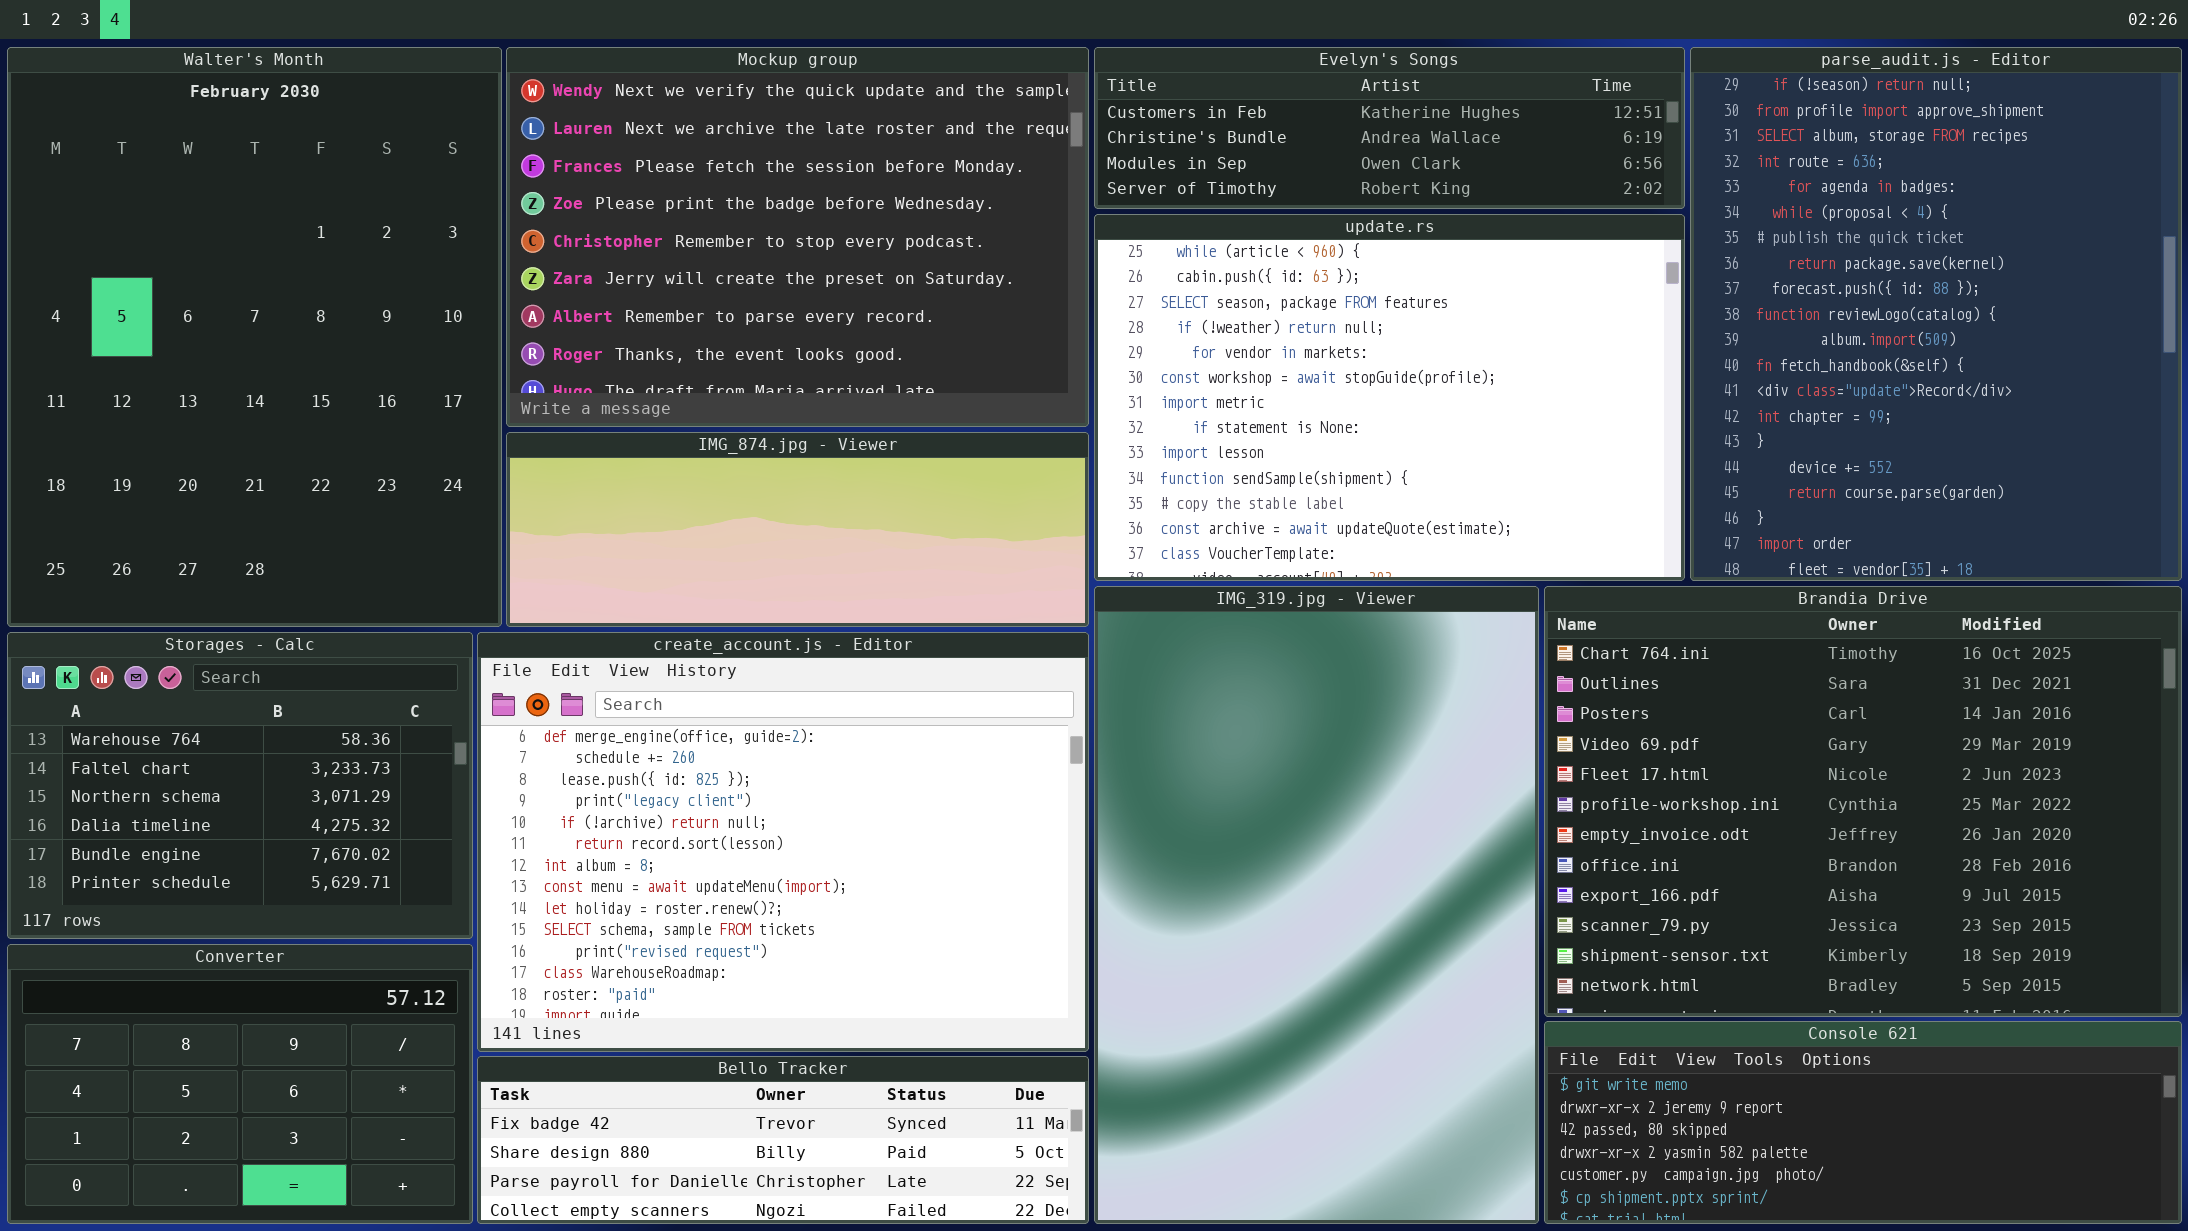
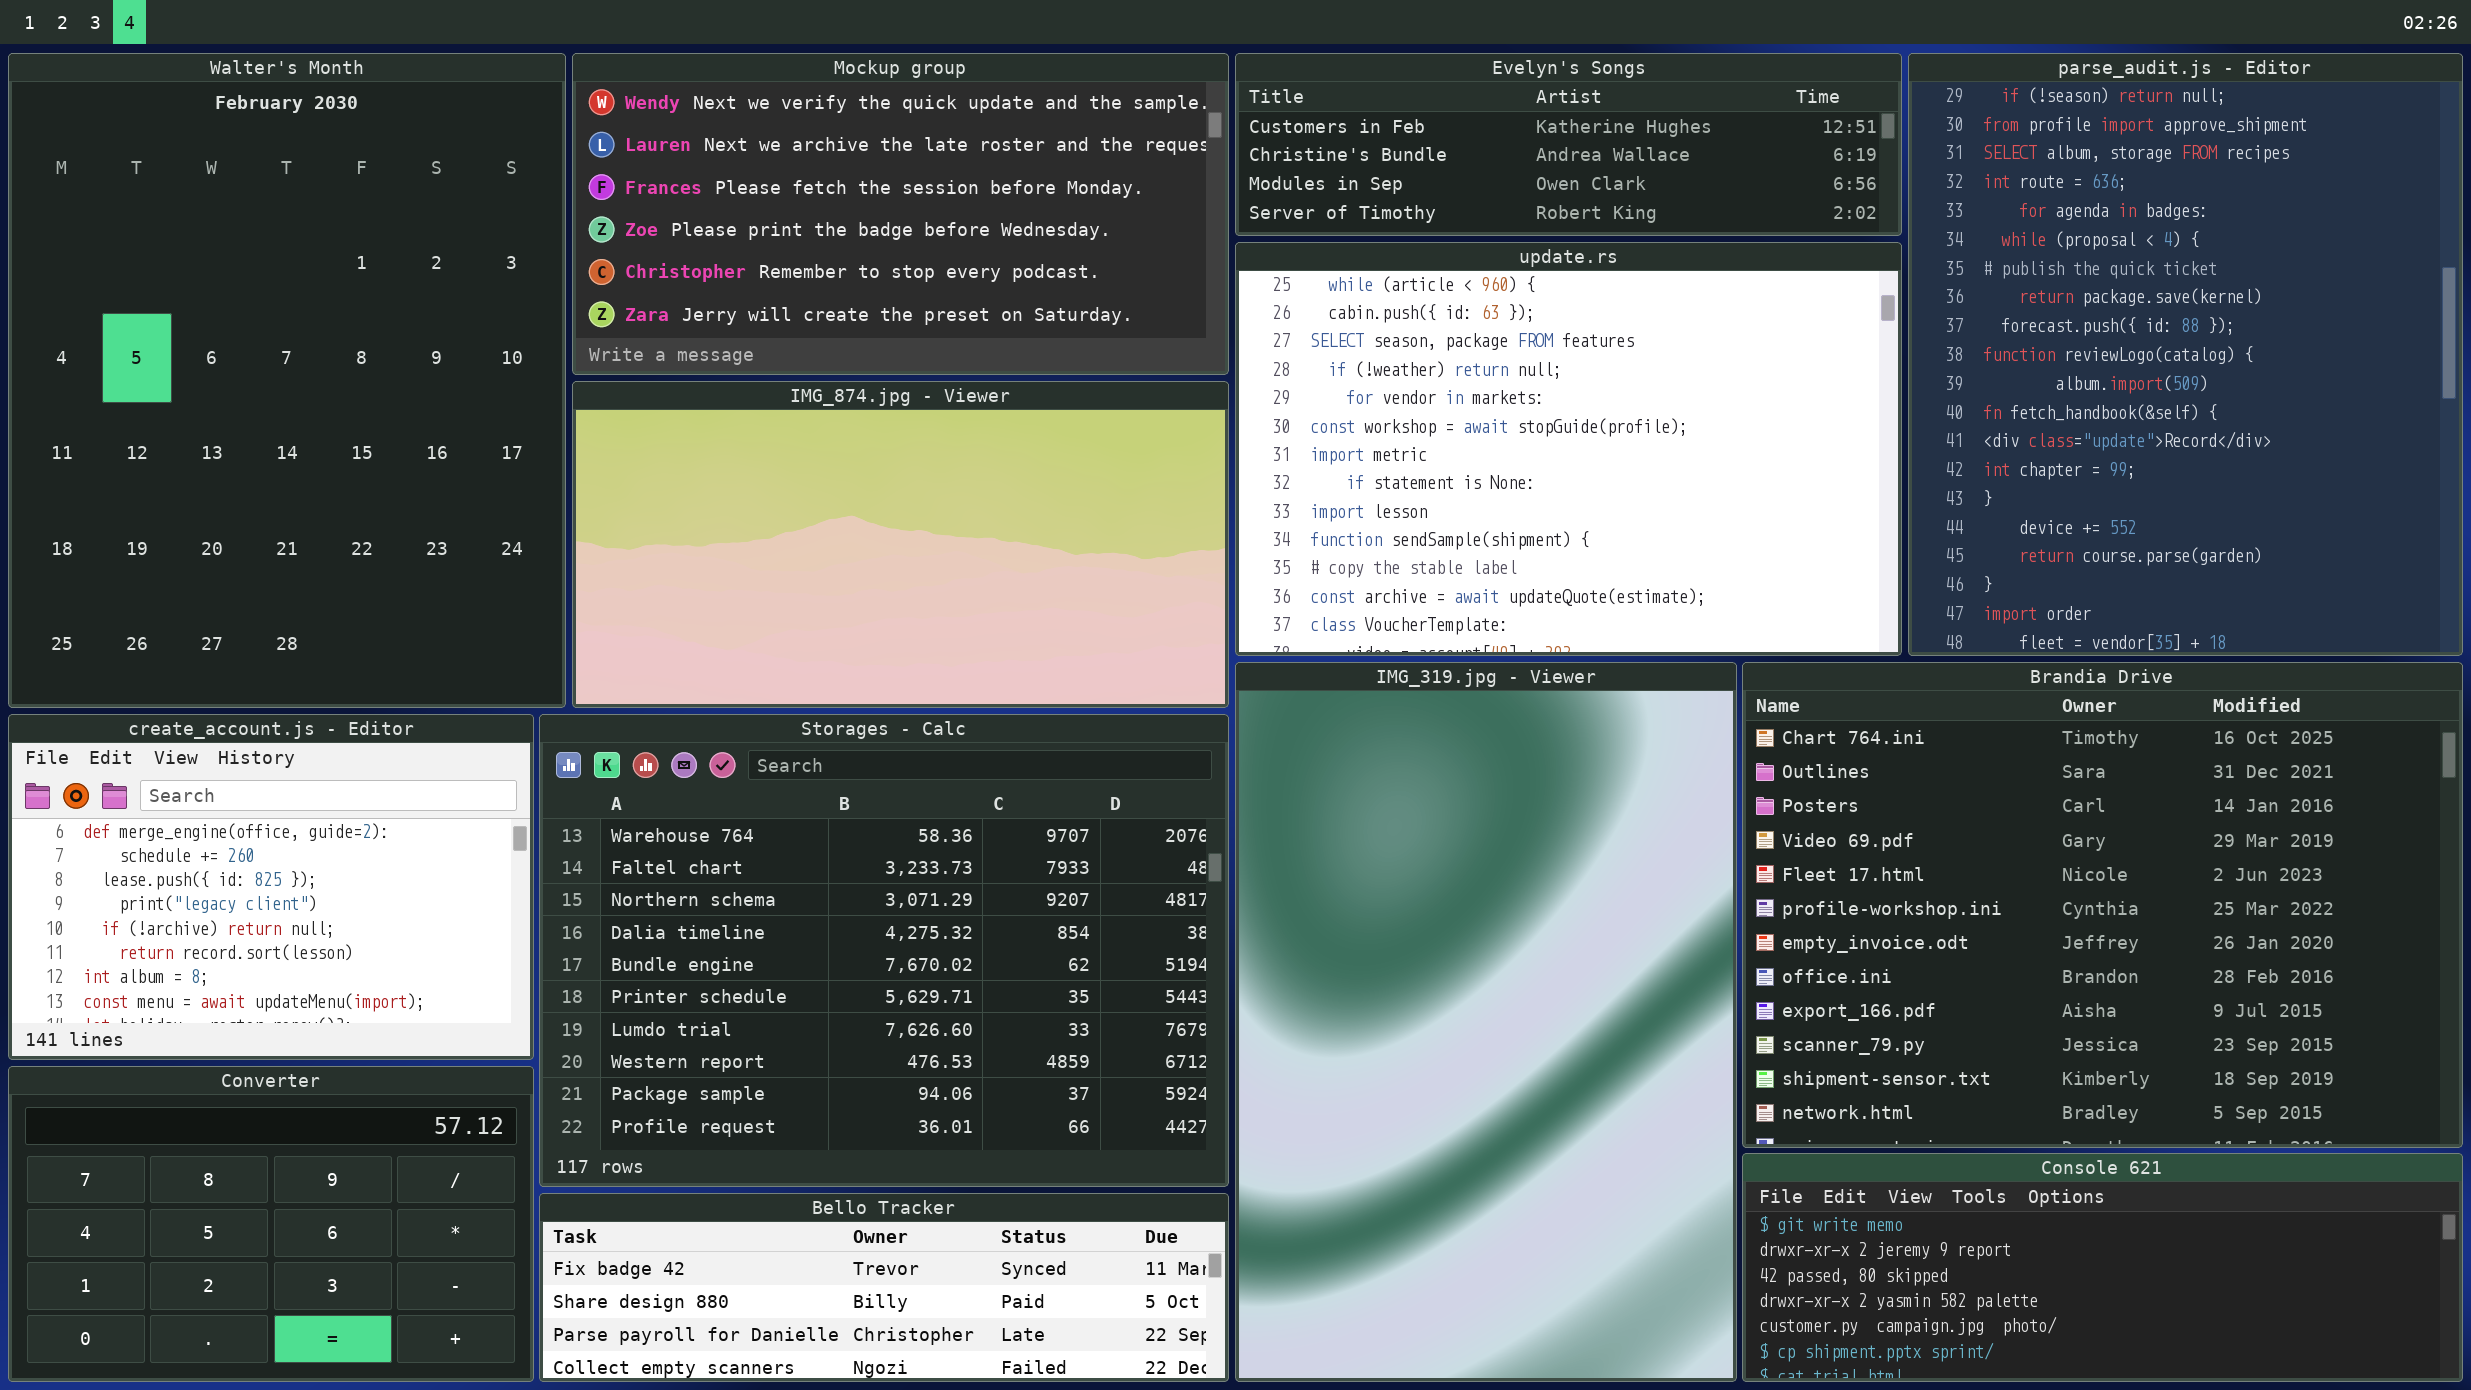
Mockup group: [506,47,1089,427] -> [572,53,1229,375], resized
IMG_874.jpg - Viewer: [506,432,1089,627] -> [572,381,1229,708], resized
Storages - Calc: [7,632,473,939] -> [539,714,1229,1187], moved, resized
create_account.js - Editor: [477,632,1089,1052] -> [8,714,534,1060], moved, resized

